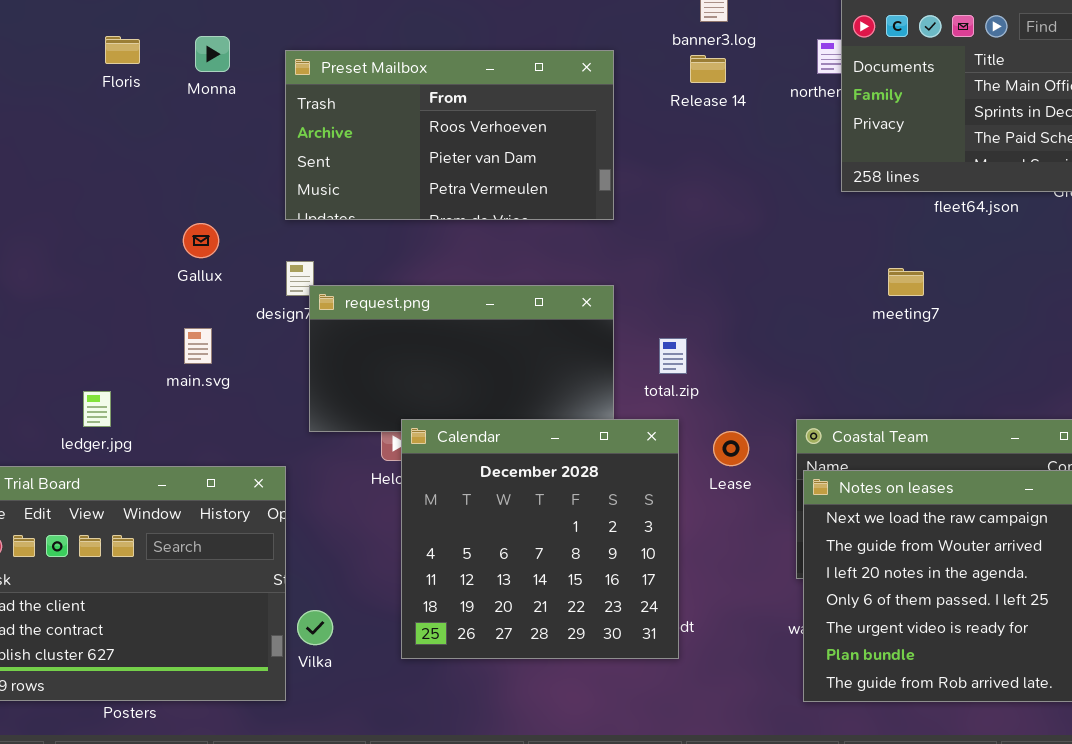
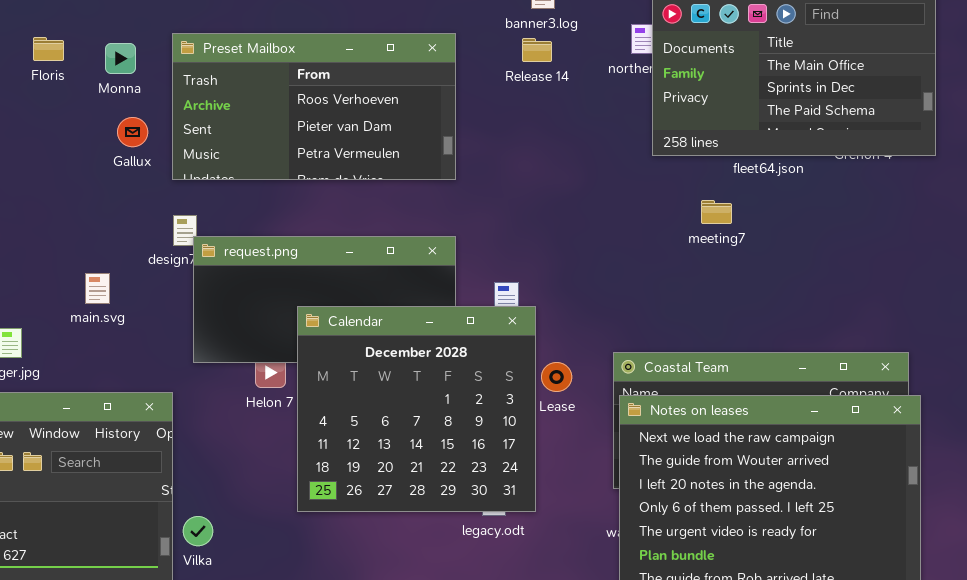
Floris: [105,36,140,64] -> [33,37,64,61], moved
Monna: [195,36,230,72] -> [105,43,136,74], moved
Gallux: [183,223,219,258] -> [117,117,148,147], moved
meeting7: [888,268,924,296] -> [701,200,732,224], moved
Calendar: [401,419,679,659] -> [297,306,536,512], moved

